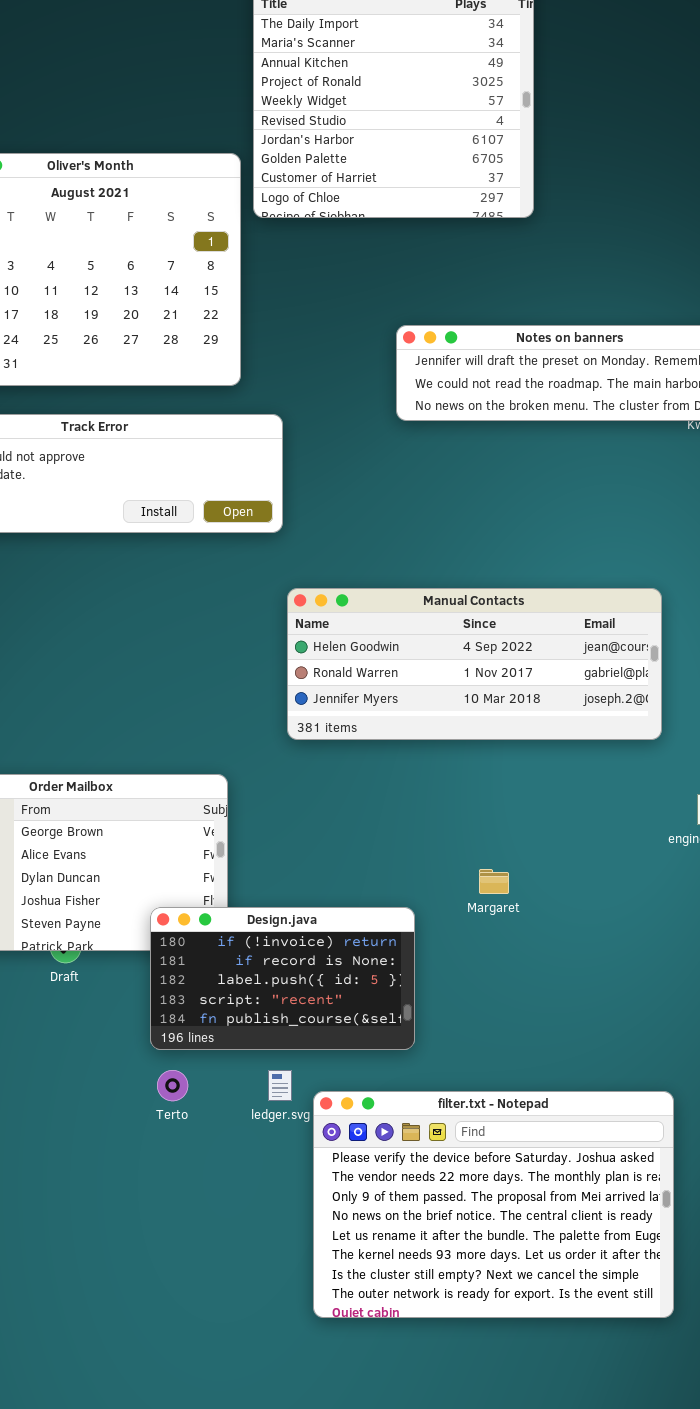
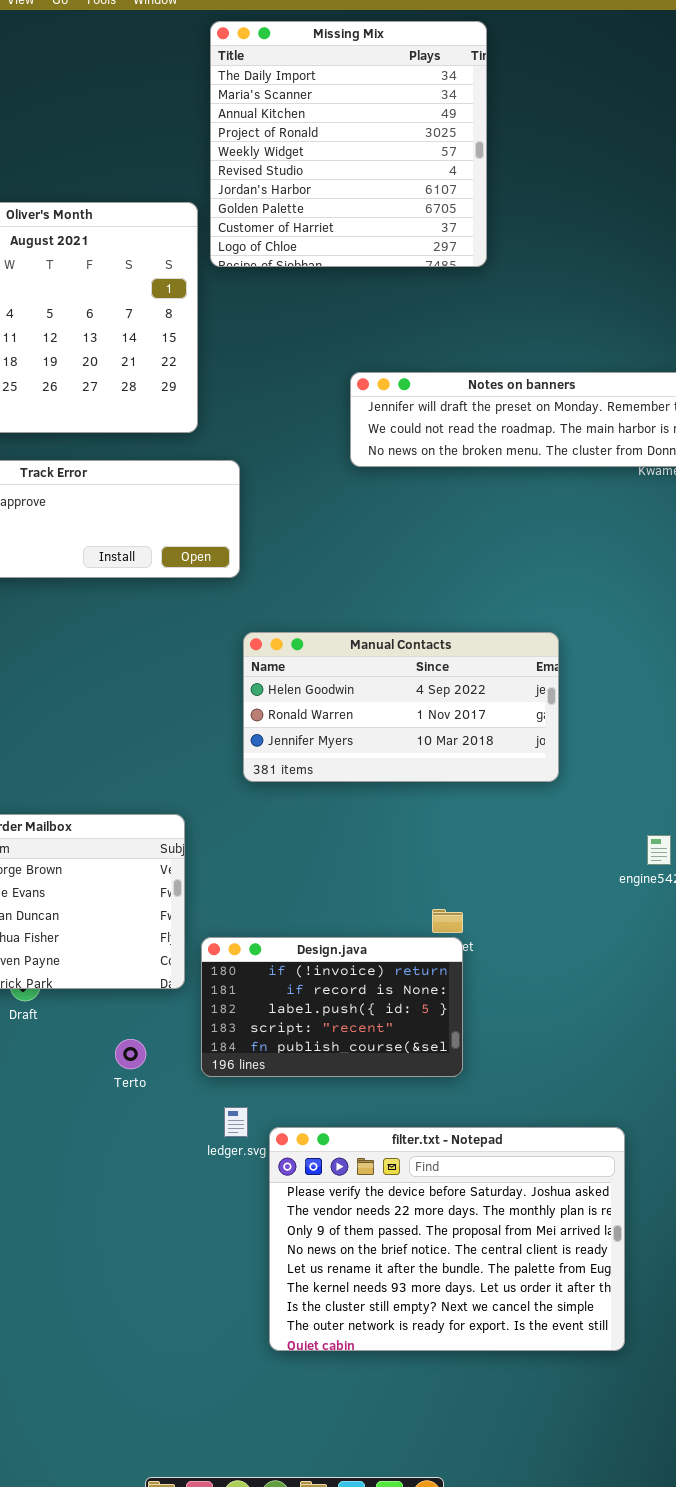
Manual Contacts: [287,588,662,740] -> [243,632,559,782], resized
Design.java: [150,907,415,1050] -> [201,937,463,1077], moved
Terto: [157,1070,188,1101] -> [115,1039,146,1069], moved

